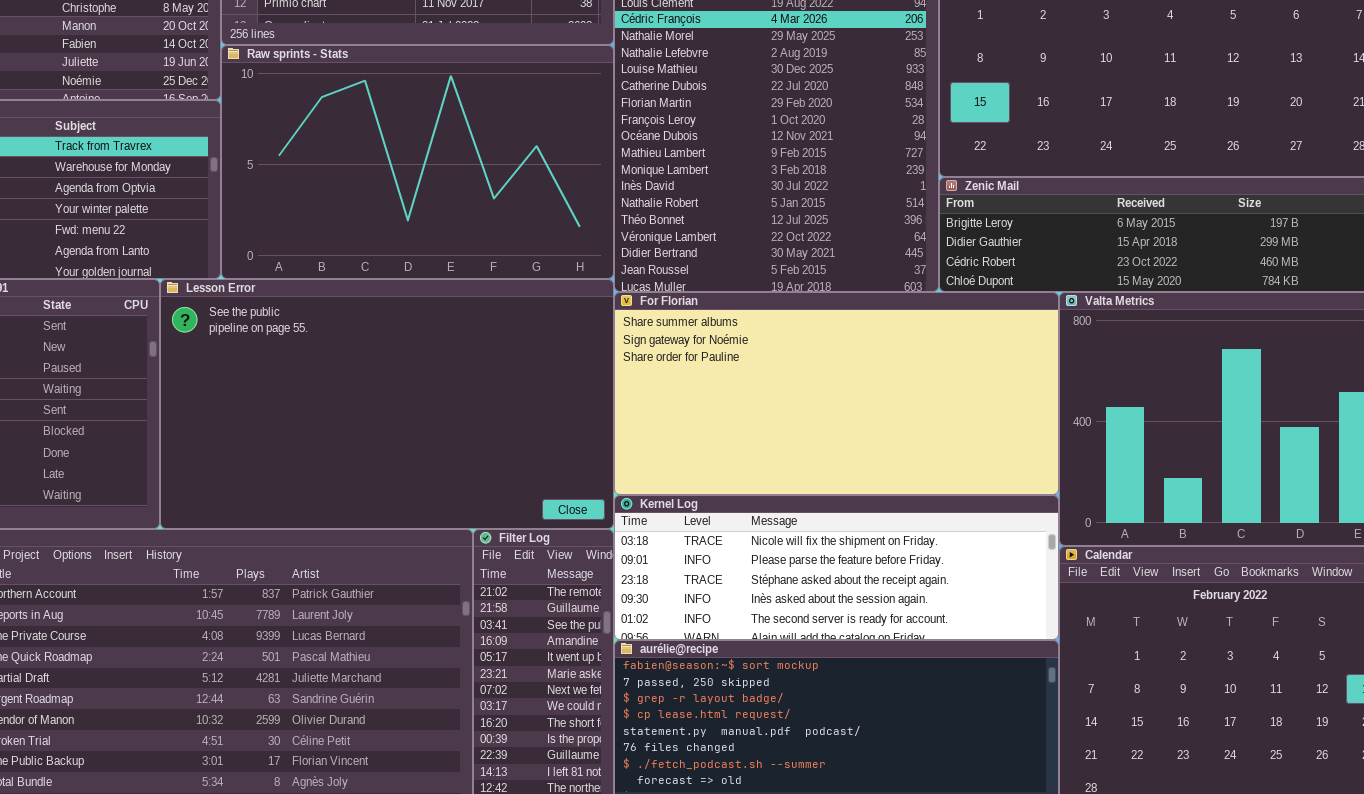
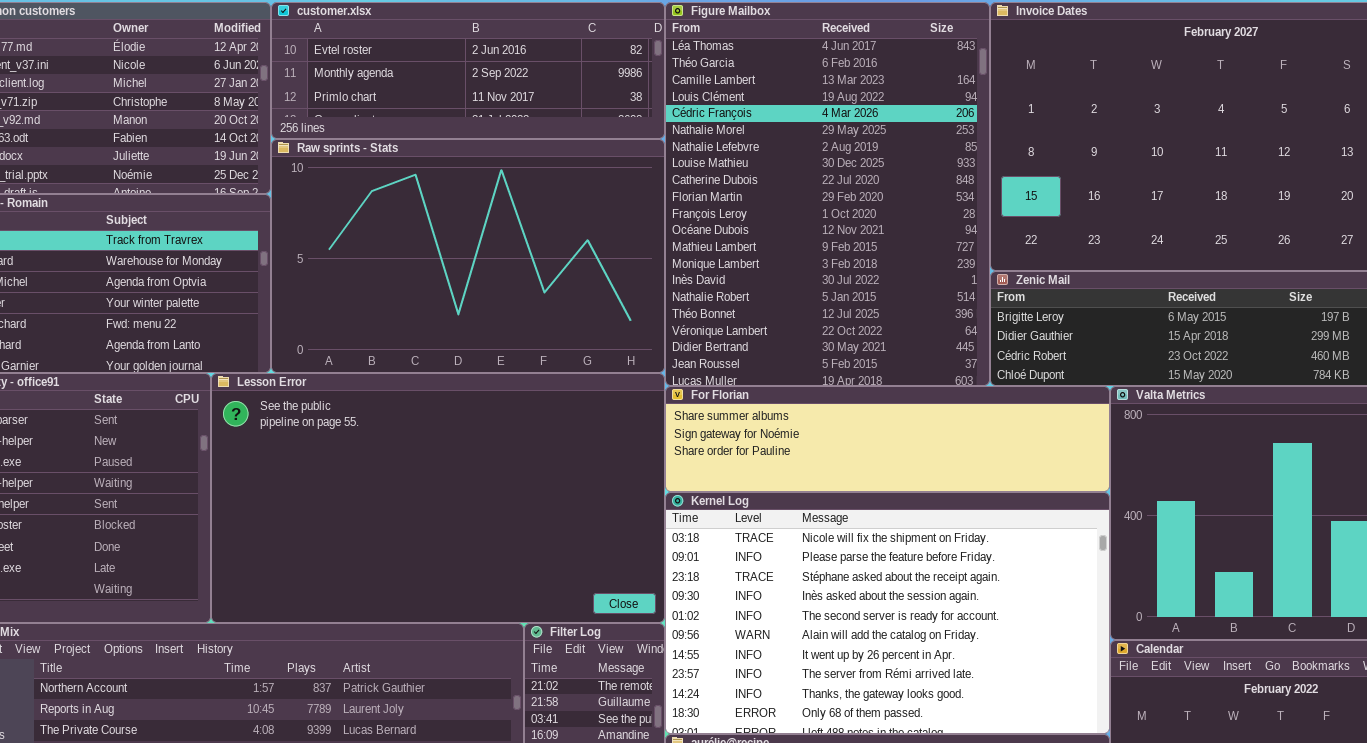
For Florian: [614,292,1059,495] -> [665,386,1110,492], resized
Kernel Log: [614,495,1059,640] -> [665,492,1110,734], resized

